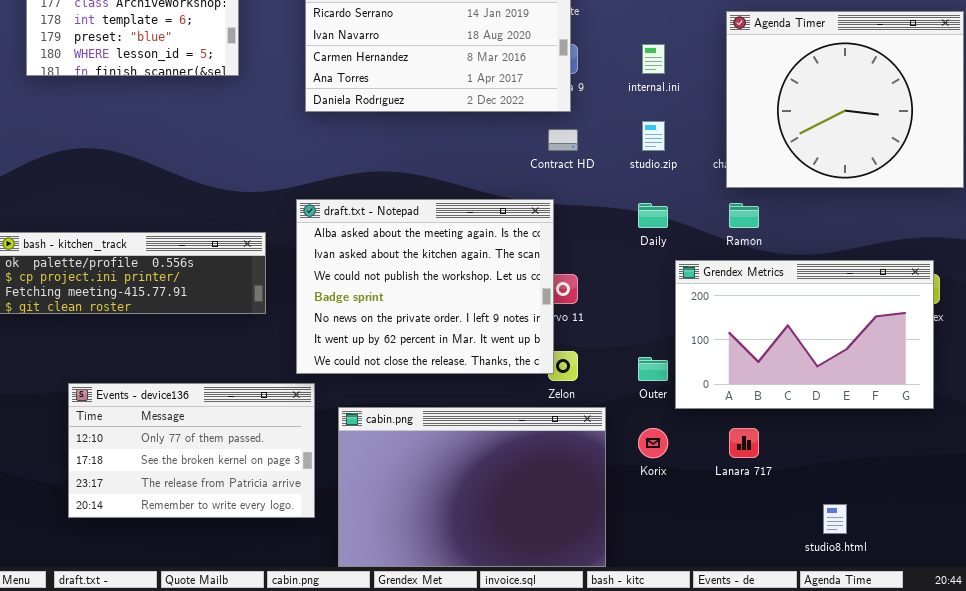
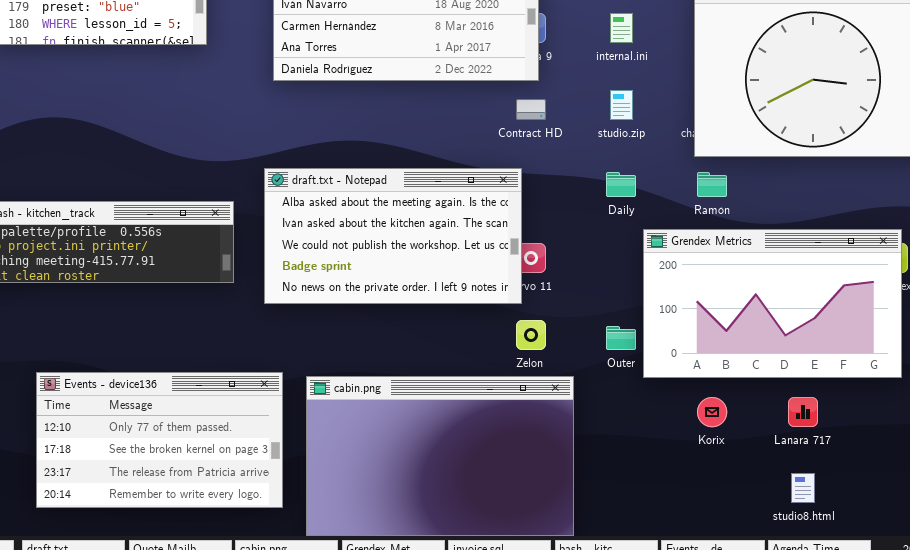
draft.txt - Notepad: [296,199,554,374] -> [264,168,522,304], resized
Events - device136: [68,383,315,518] -> [36,372,283,508], moved
Korix: [638,428,668,458] -> [697,397,727,427], moved
Lanara 717: [729,428,759,458] -> [788,397,818,427], moved

